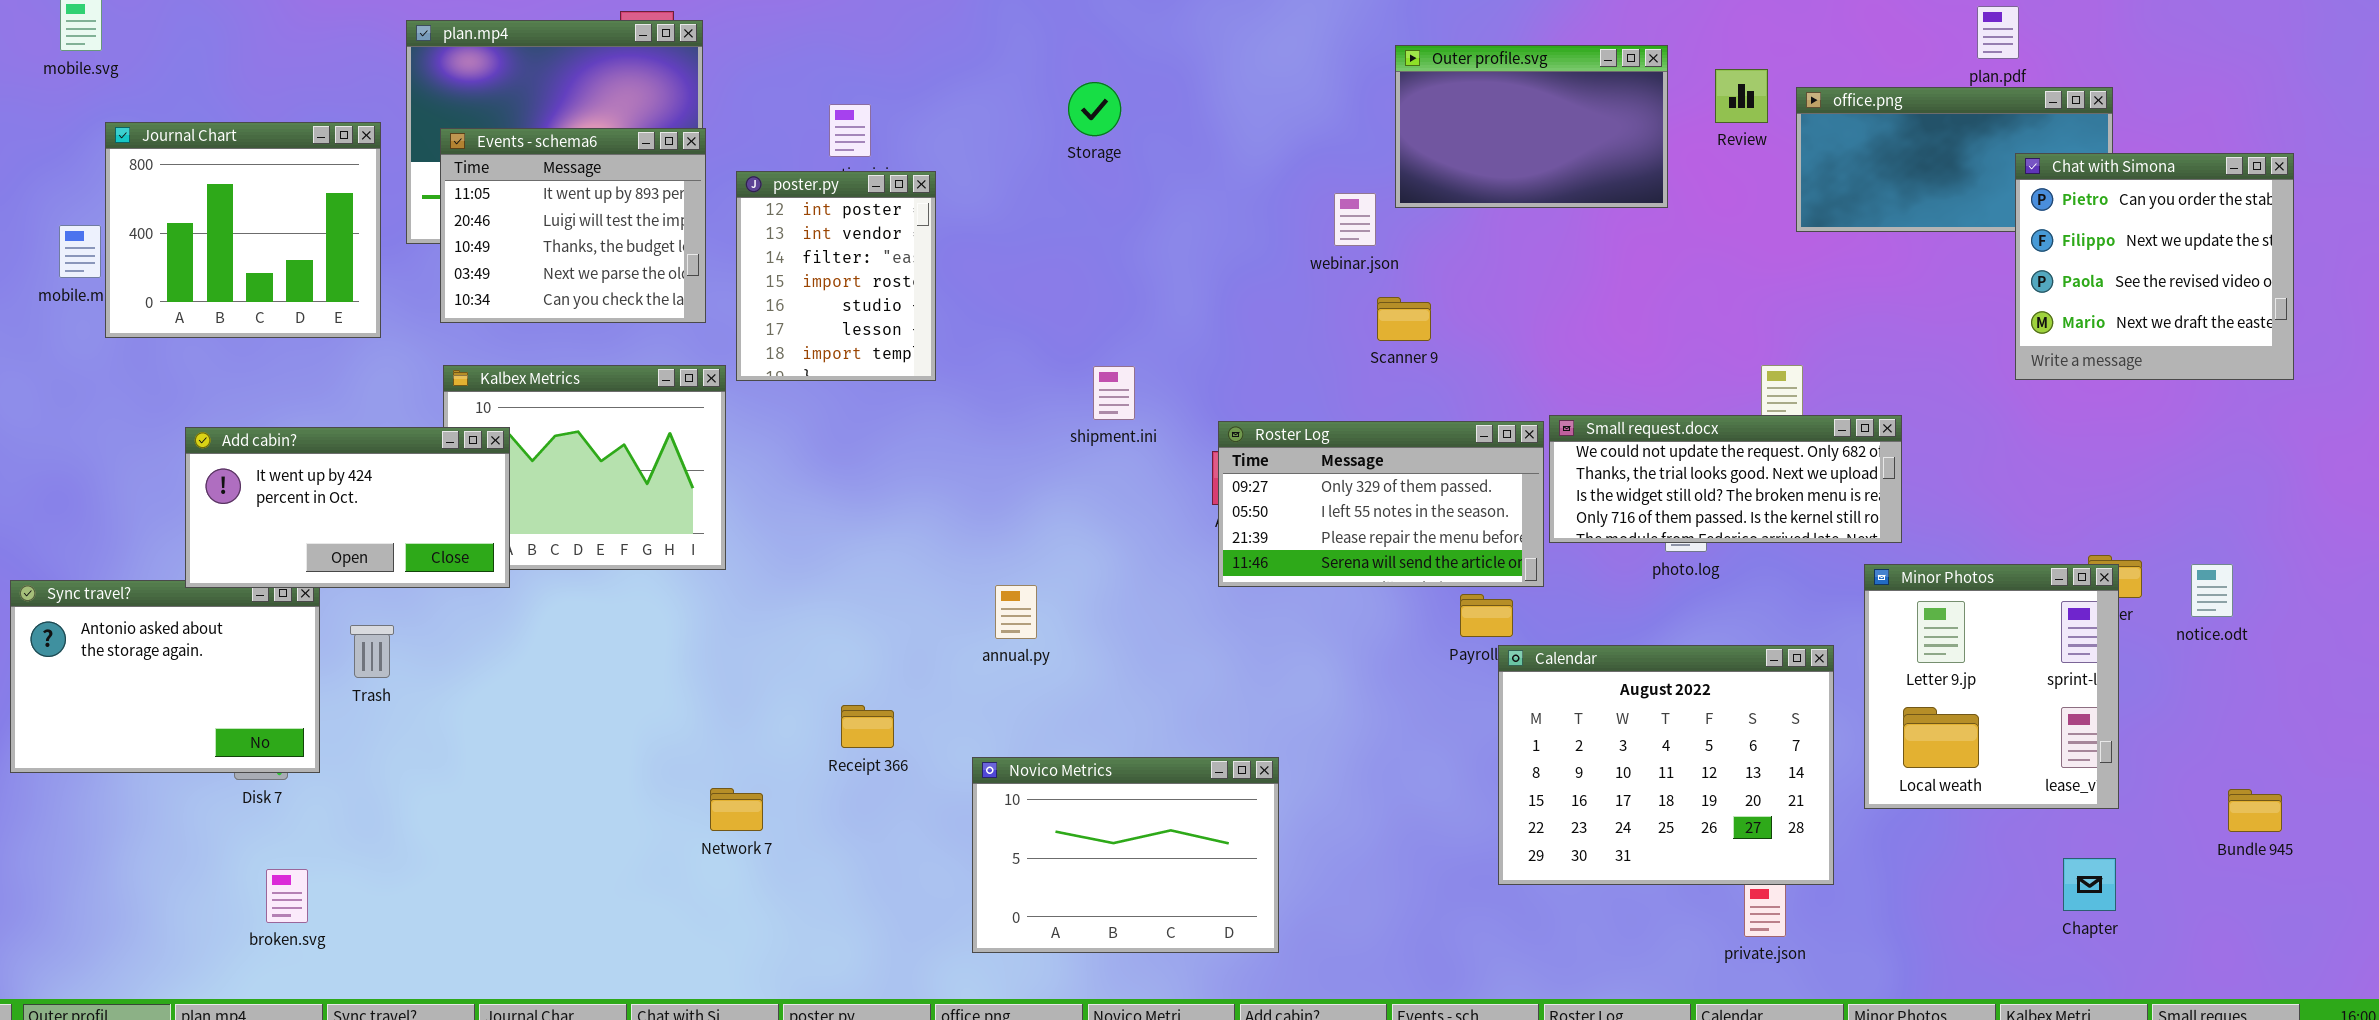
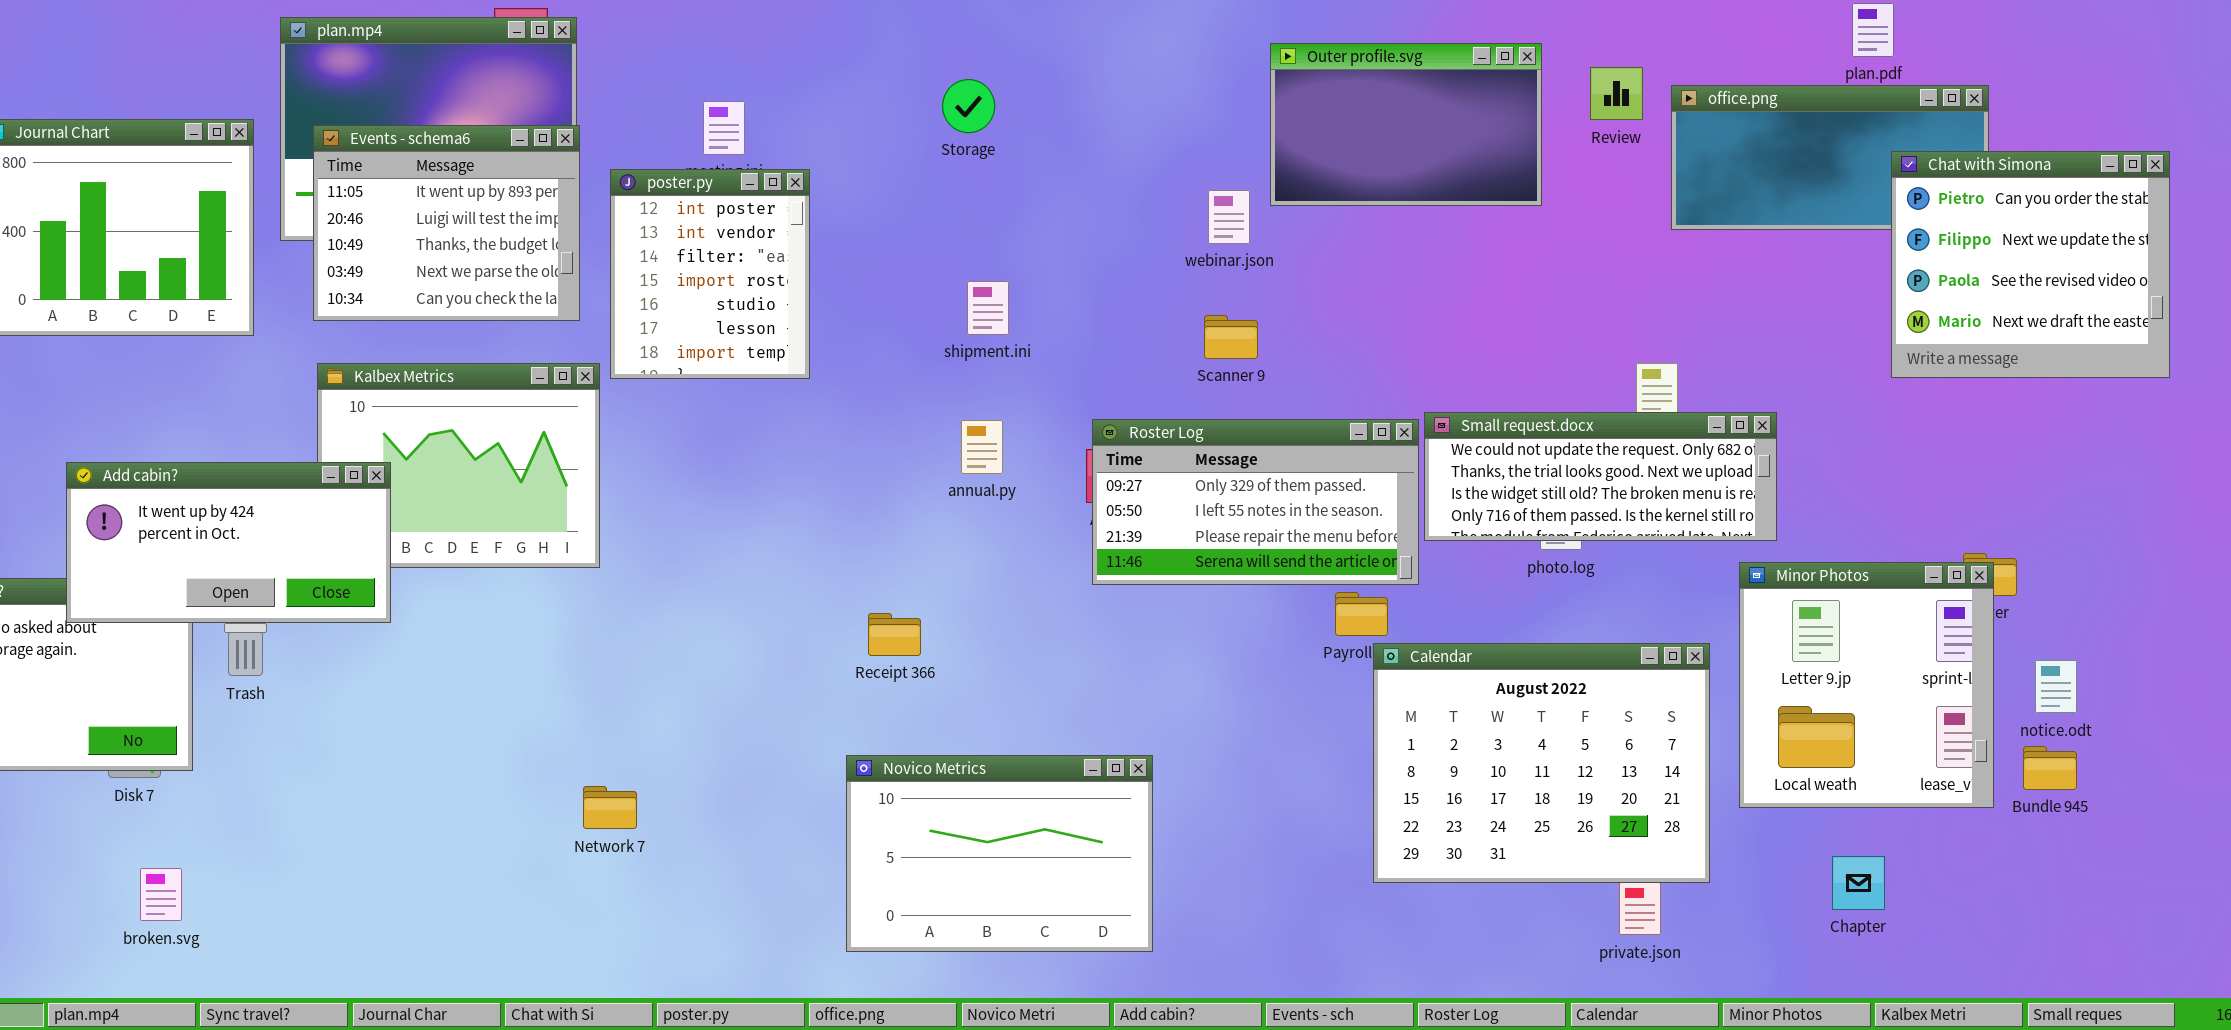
Scanner 9: [1377,297,1431,341] -> [1204,315,1258,359], moved
shipment.ini: [1093,366,1135,420] -> [967,281,1009,335], moved
Add cabin?: [185,427,510,588] -> [66,462,391,623], moved
notice.odt: [2191,564,2233,617] -> [2035,660,2077,713], moved
annual.py: [995,585,1037,639] -> [961,420,1003,474], moved
Receipt 366: [841,705,894,748] -> [868,613,921,656], moved
Bundle 945: [2228,789,2282,832] -> [2023,746,2077,790], moved
Chapter: [2063,858,2116,911] -> [1832,856,1885,910], moved

